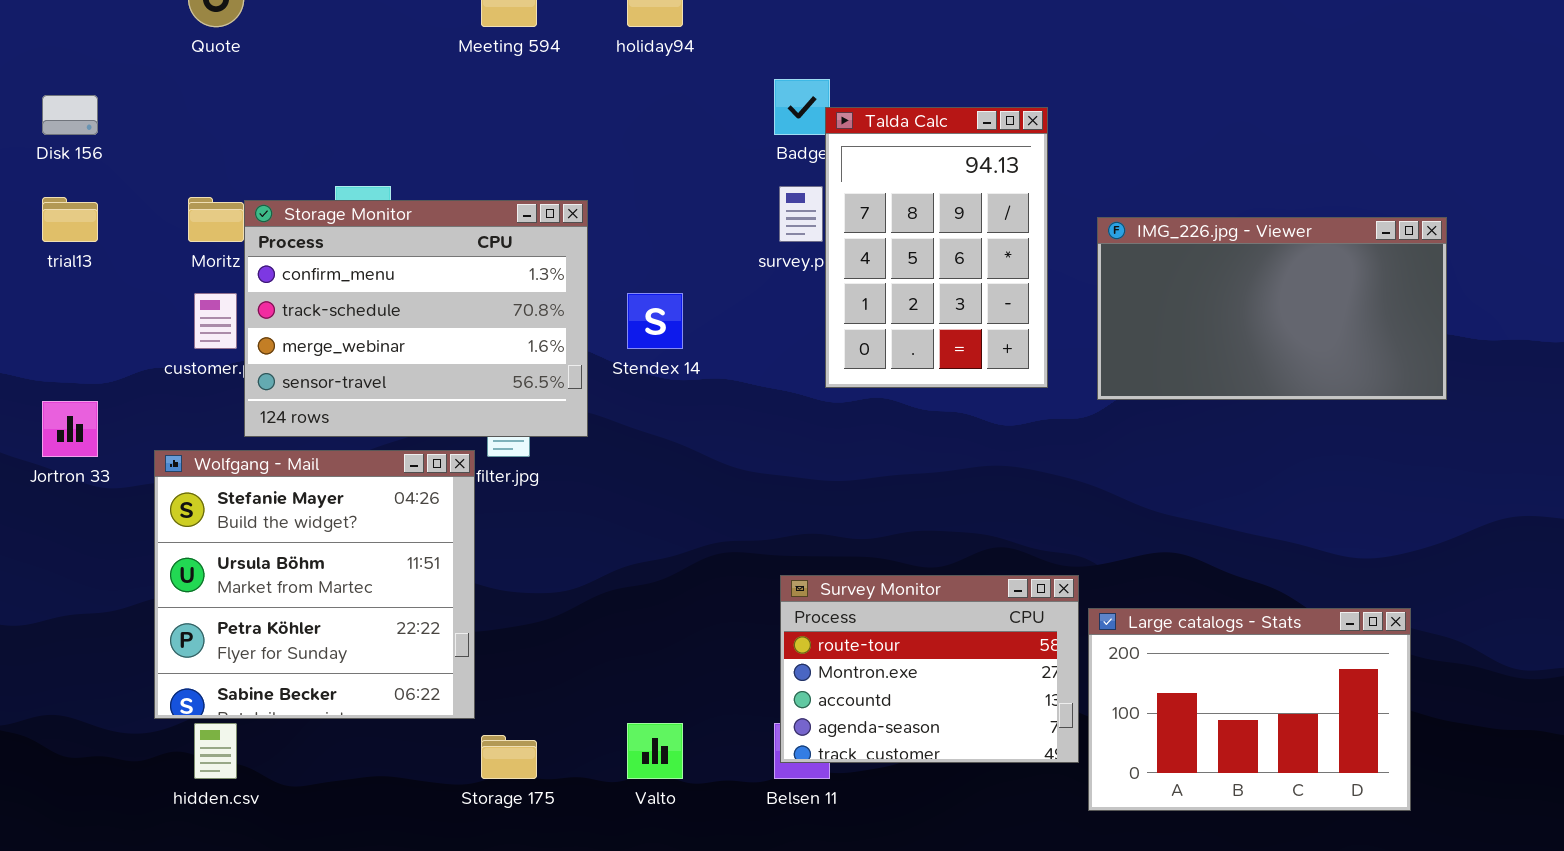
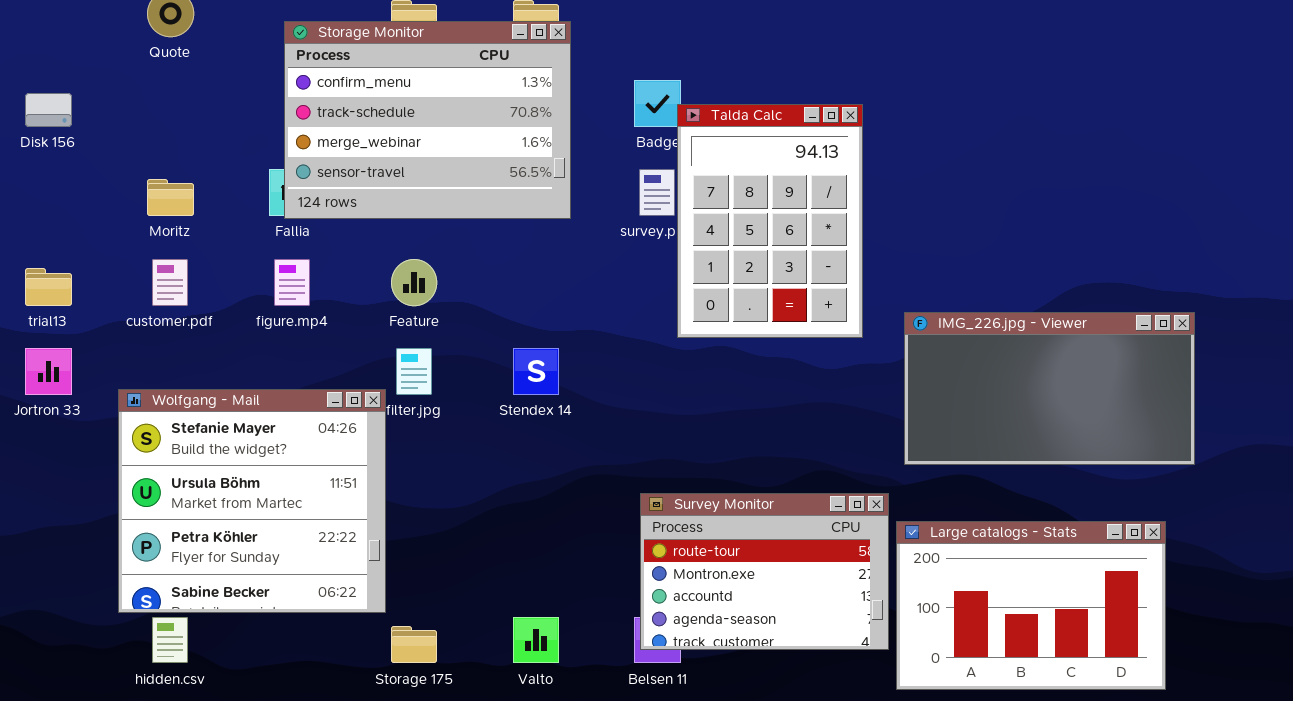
trial13: [42,197,98,242] -> [25,268,72,306], moved
Storage Monitor: [244,200,588,437] -> [284,21,571,219], moved
IMG_226.jpg - Viewer: [1097,217,1447,400] -> [904,312,1195,465], moved
Stendex 14: [627,293,683,349] -> [513,348,559,395], moved

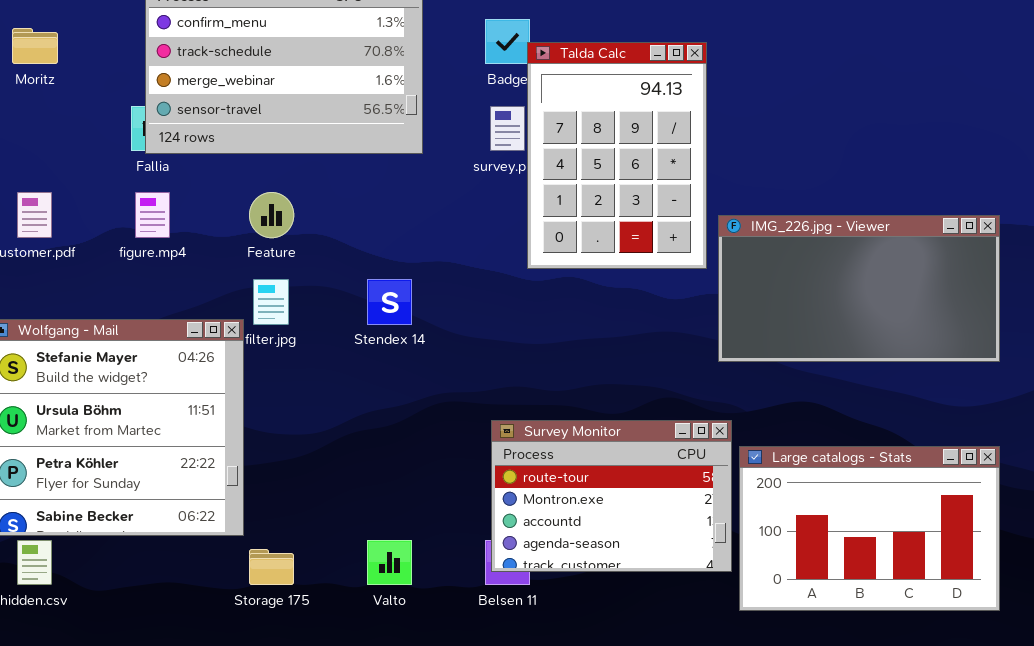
Moritz: [147,179,194,216] -> [12,28,58,64], moved
IMG_226.jpg - Viewer: [904,312,1195,465] -> [718,215,1000,362], moved

